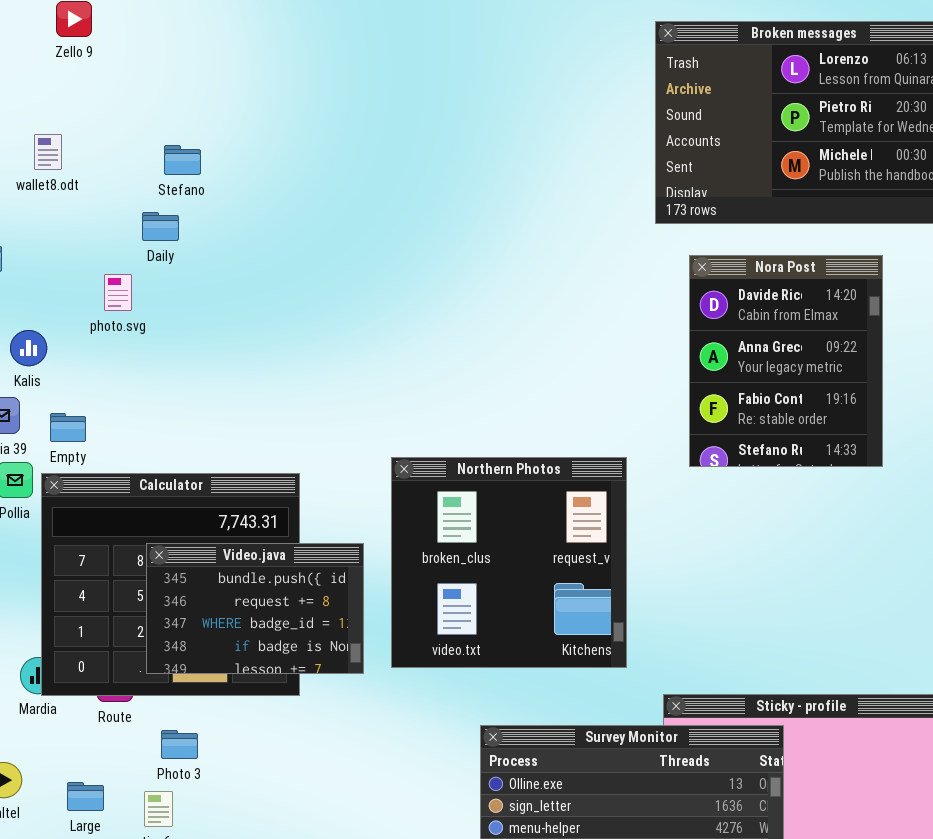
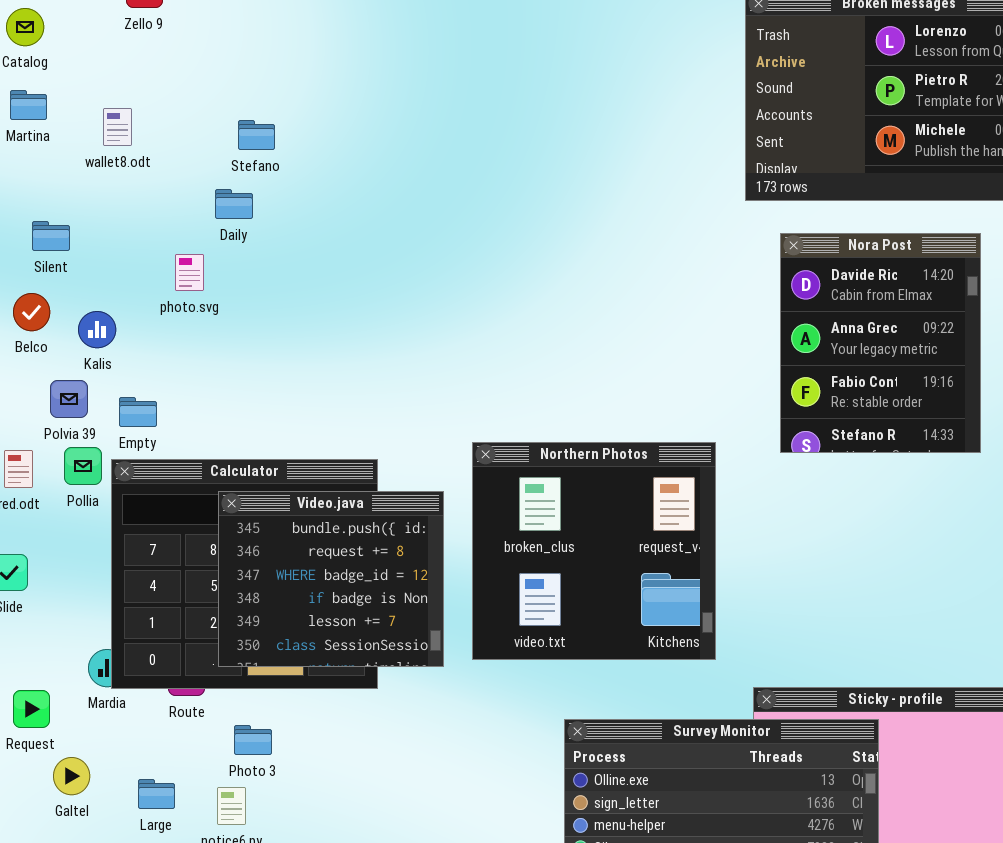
Video.java: [146,543,364,674] -> [218,491,444,667], resized

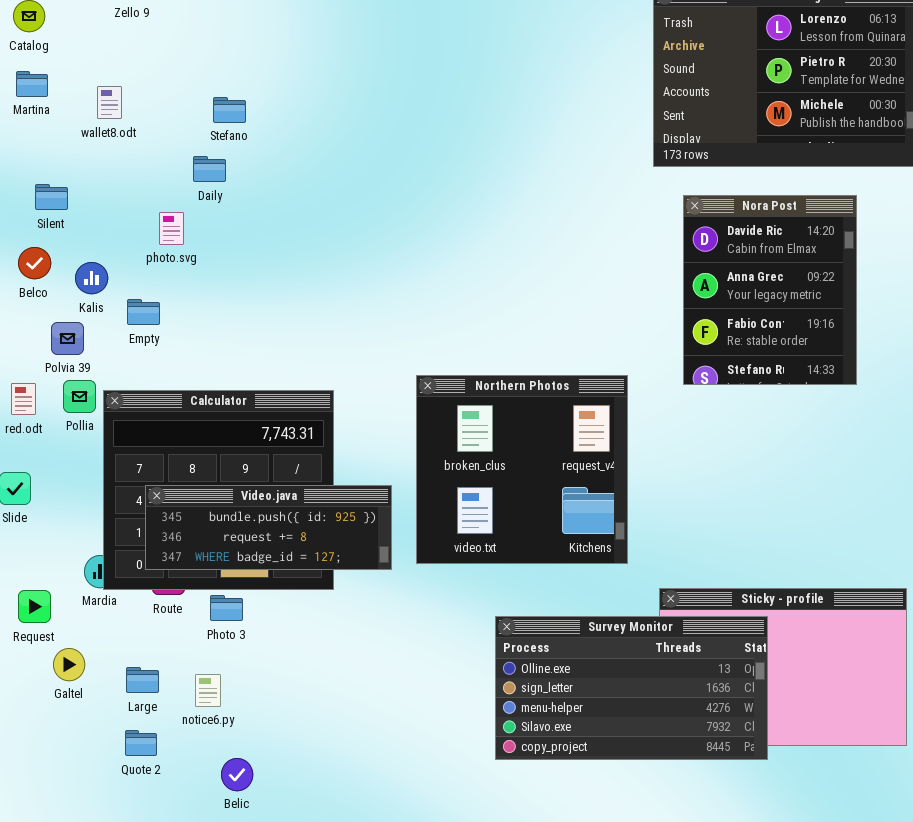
Empty: [119,397,157,427] -> [127,299,160,325], moved
Video.java: [218,491,444,667] -> [145,485,392,570], resized
Photo 3: [234,725,272,755] -> [210,595,243,621], moved

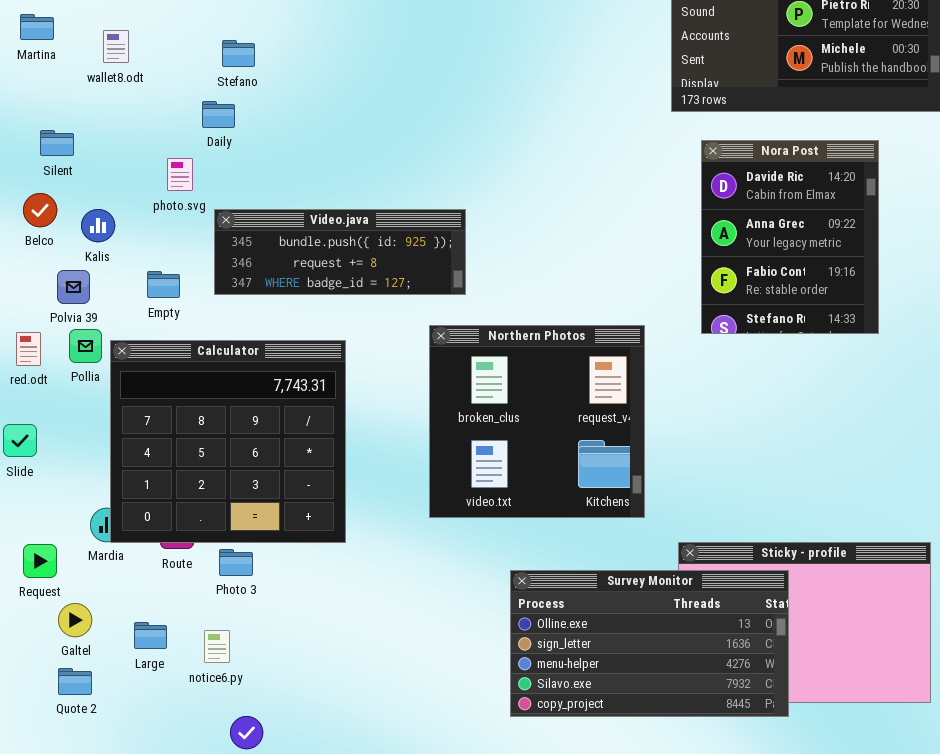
Empty: [127,299,160,325] -> [147,271,180,298], moved
Video.java: [145,485,392,570] -> [214,209,466,295], moved
Quote 2: [125,730,157,756] -> [58,668,92,695], moved

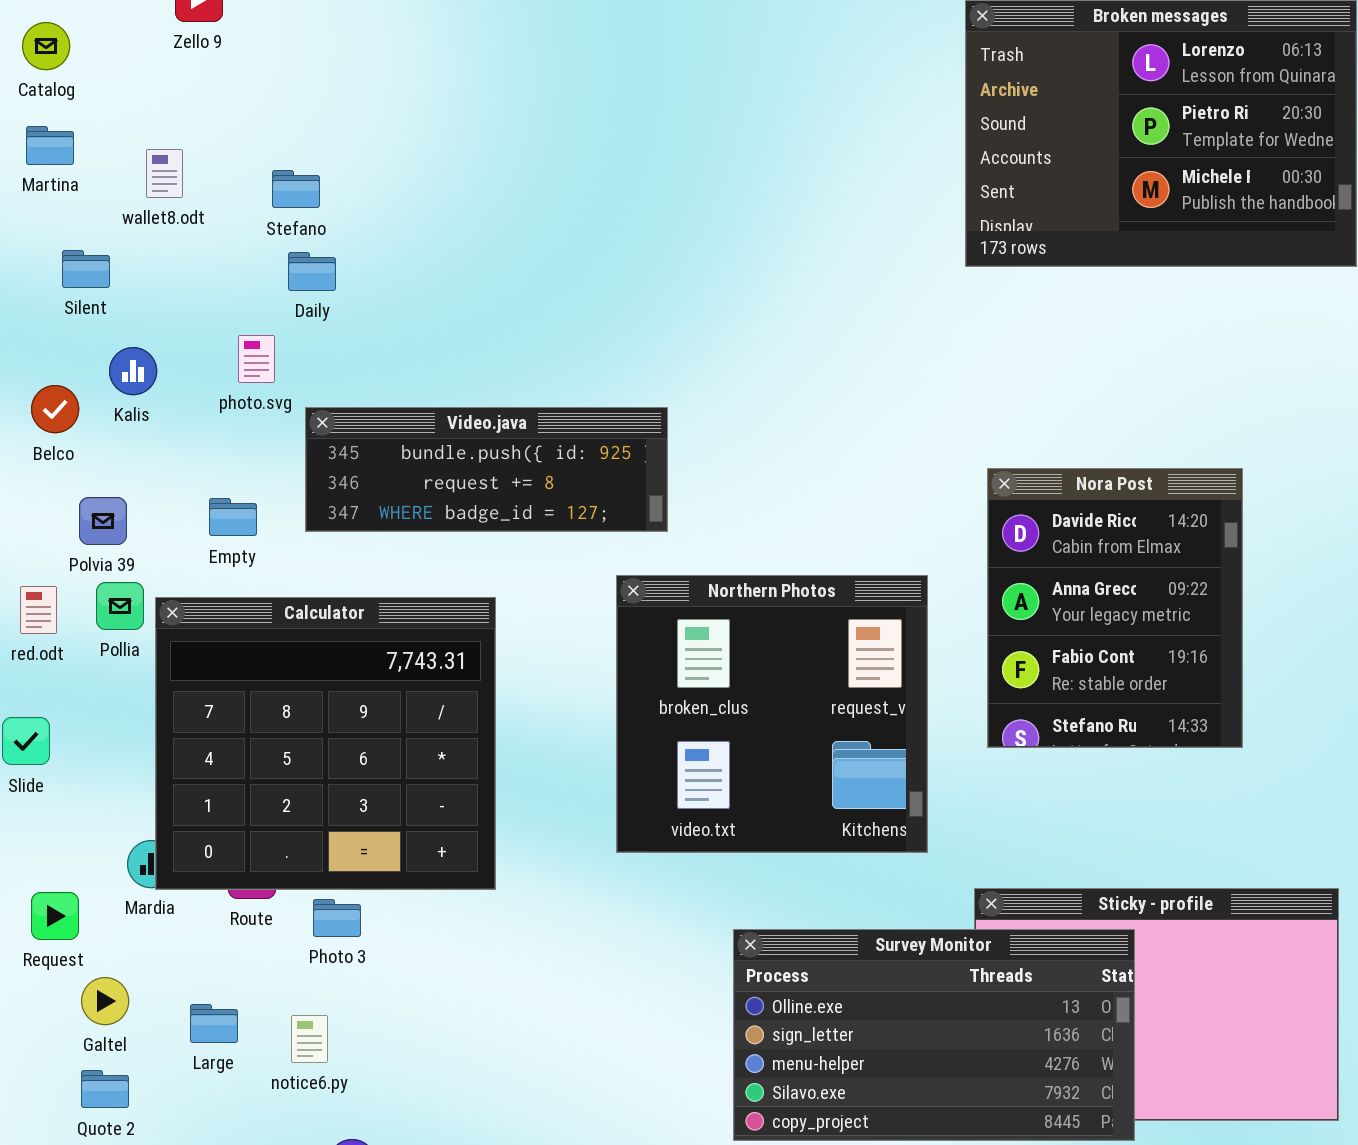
Stefano: [222,40,255,67] -> [272,170,320,208], moved
Silent: [40,130,74,156] -> [62,250,110,288], moved
Nora Post: [701,140,879,334] -> [987,468,1243,748], moved
Kalis: [81,209,115,242] -> [109,347,157,395], moved

